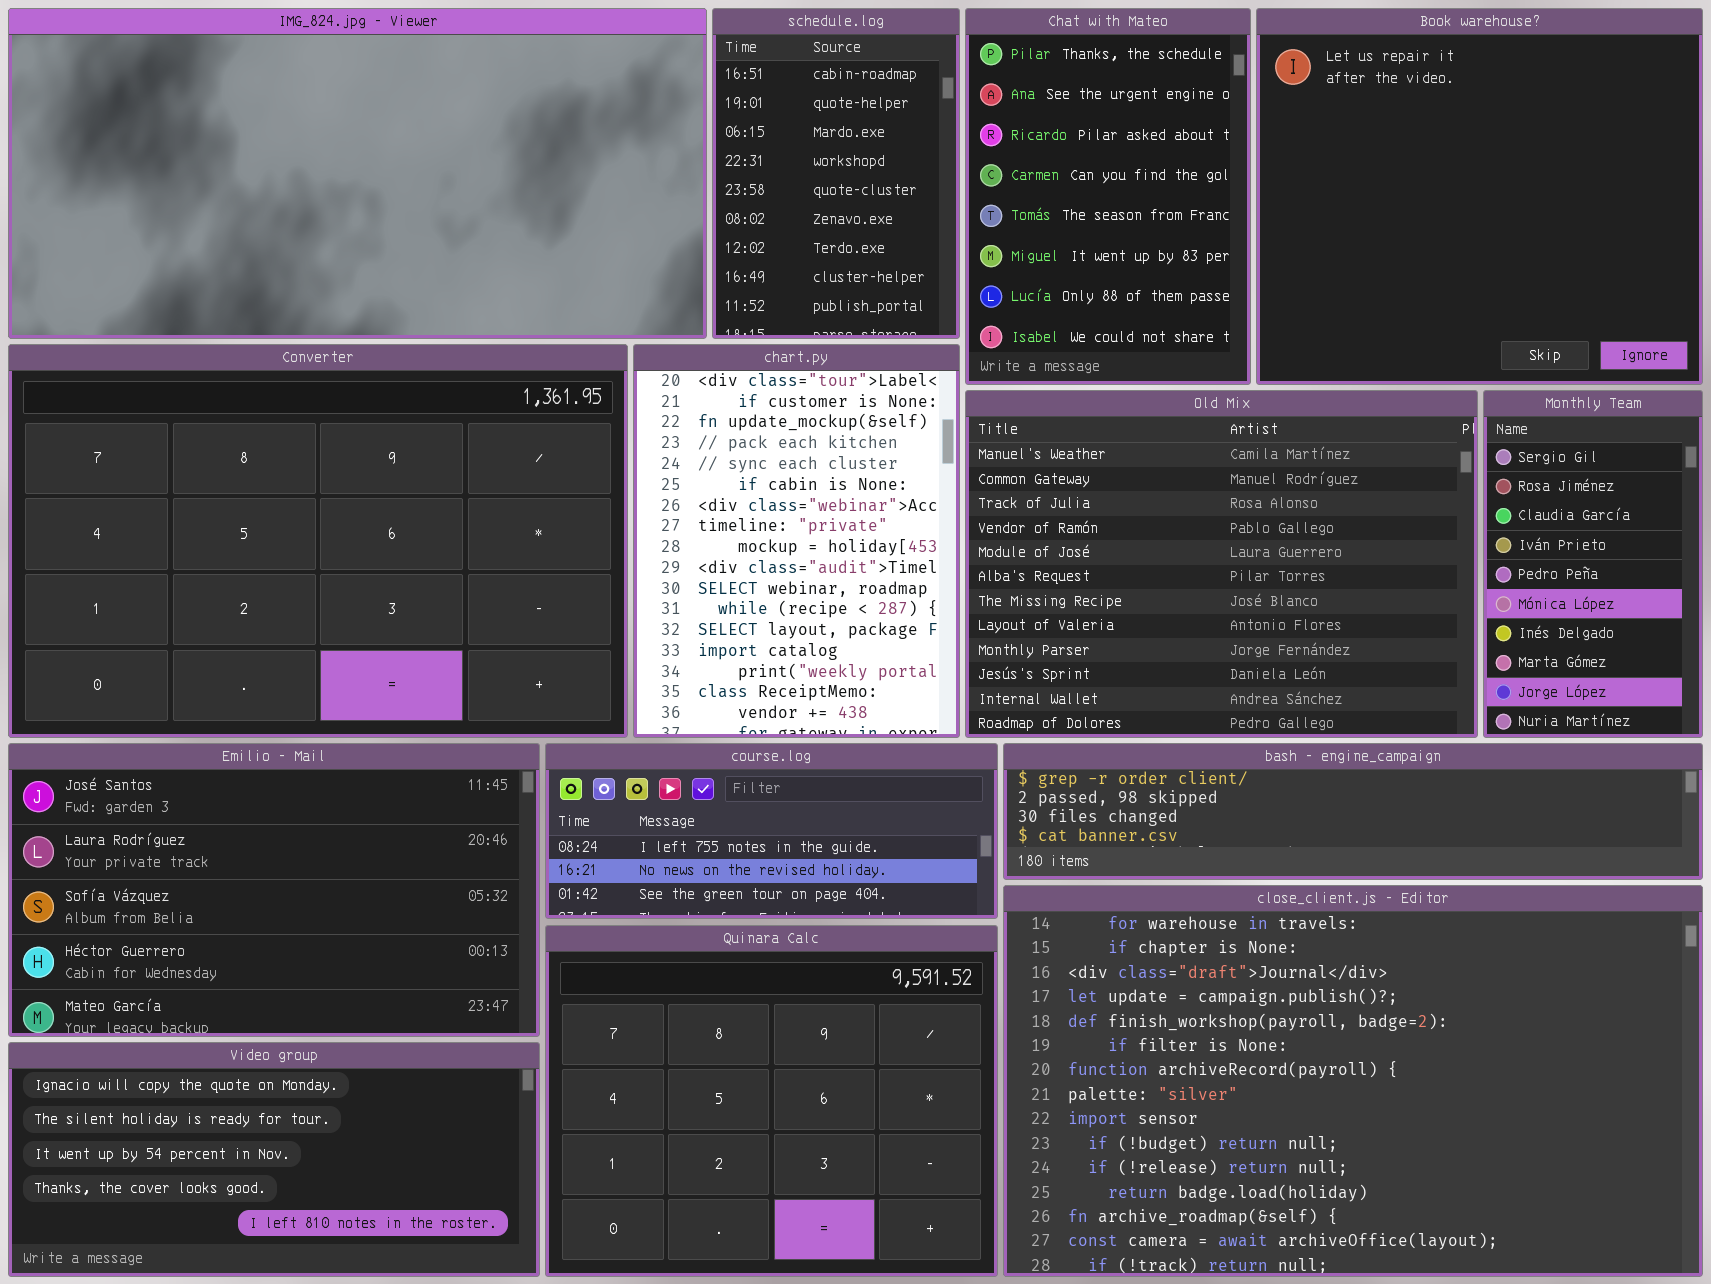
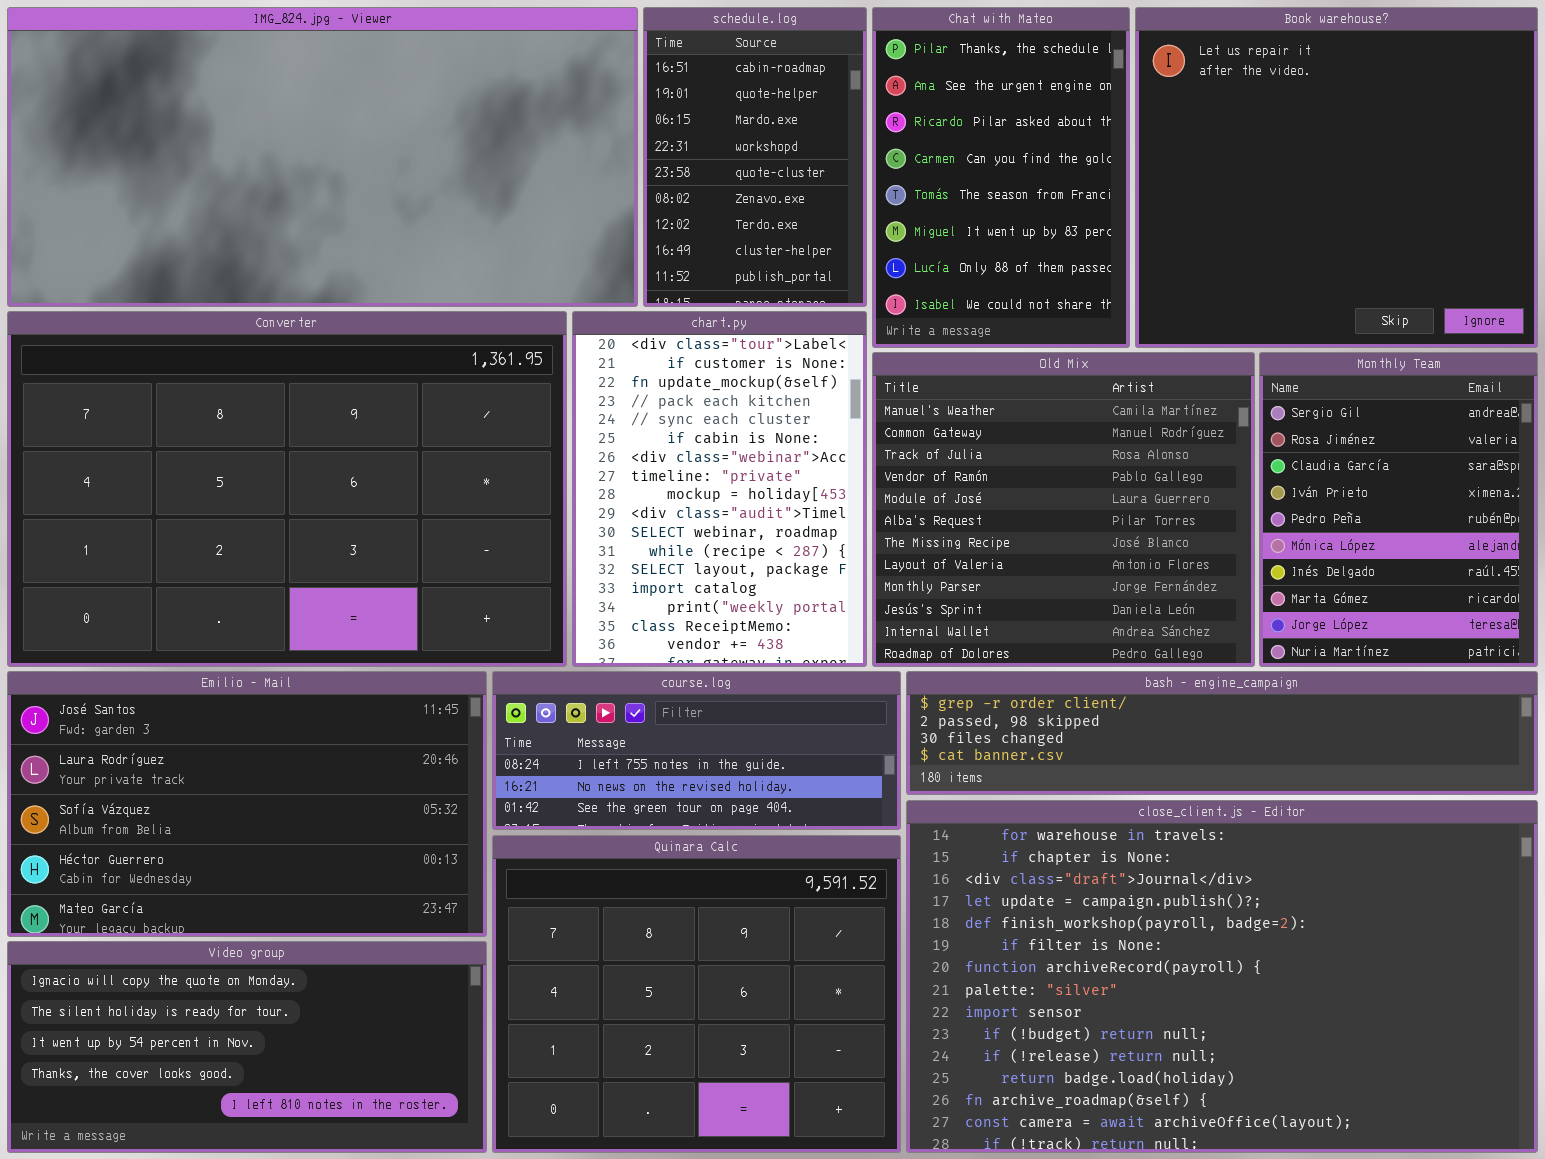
Old Mix: [965,390,1478,738] -> [872,352,1255,667], resized
Monthly Team: [1483,390,1703,738] -> [1259,352,1538,667], resized

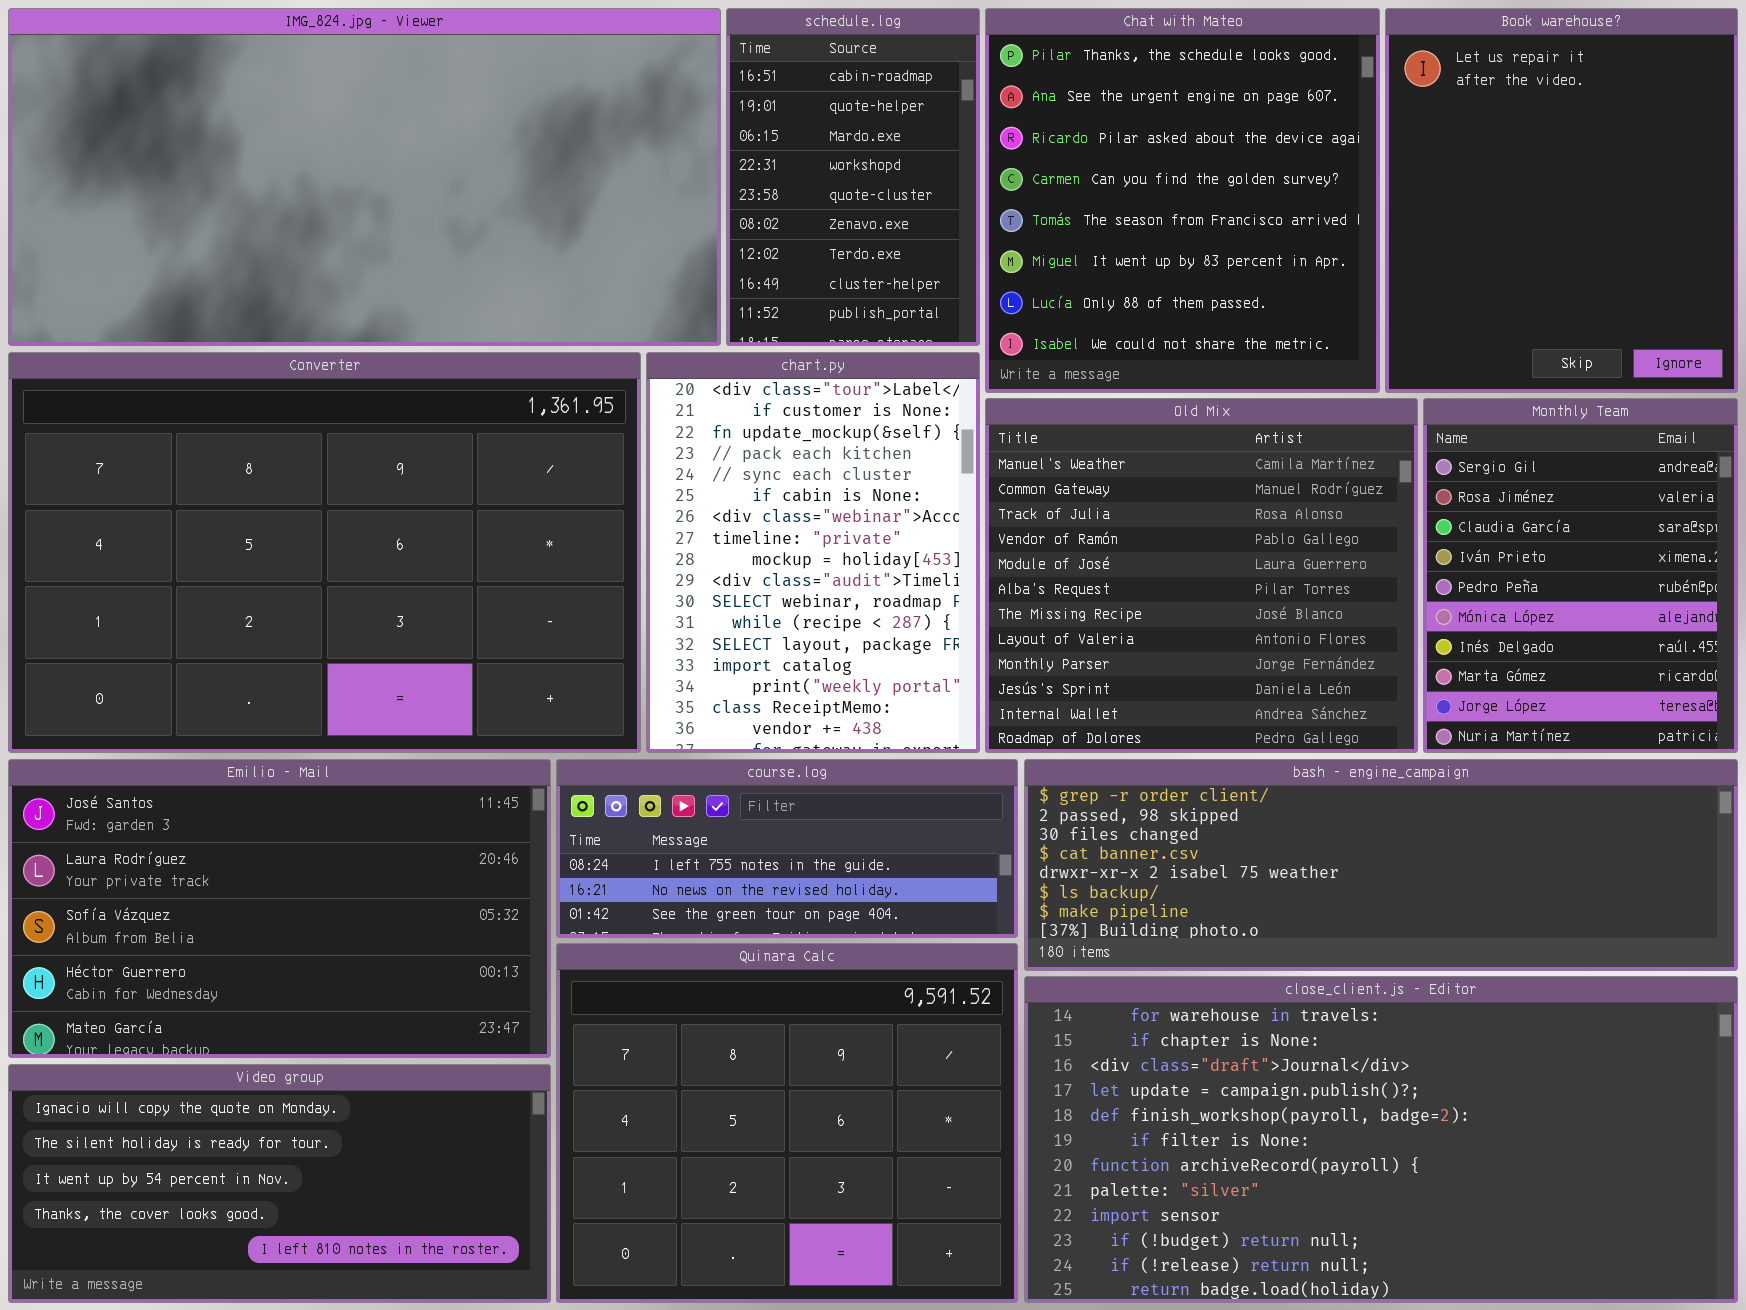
Chat with Mateo: [872,7,1130,348] -> [985,8,1380,393], resized
Book warehouse?: [1135,7,1538,348] -> [1385,8,1738,393], resized
bash - engine_campaign: [906,671,1538,795] -> [1024,759,1738,971], resized
close_client.js - Editor: [906,800,1538,1153] -> [1024,976,1738,1303], resized

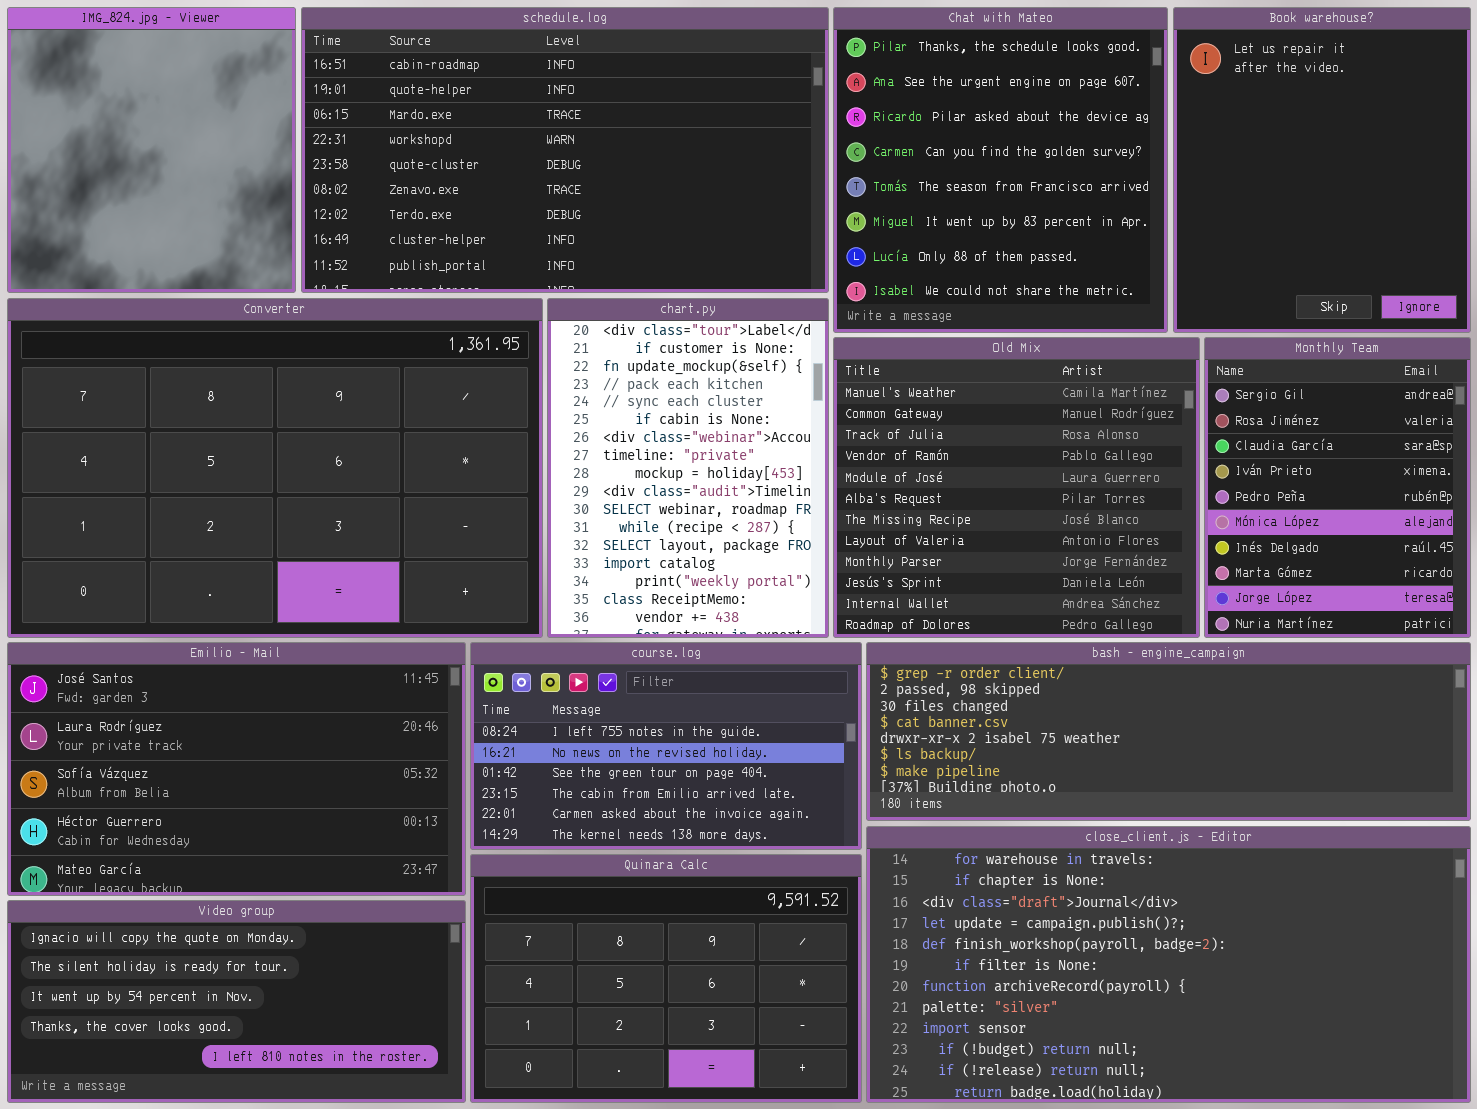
IMG_824.jpg - Viewer: [8,8,721,346] -> [7,7,296,293], resized
schedule.log: [726,8,980,346] -> [301,7,829,293], resized
course.log: [556,759,1018,938] -> [470,642,862,850], resized
Quinara Calc: [556,943,1018,1303] -> [470,854,862,1103], resized

